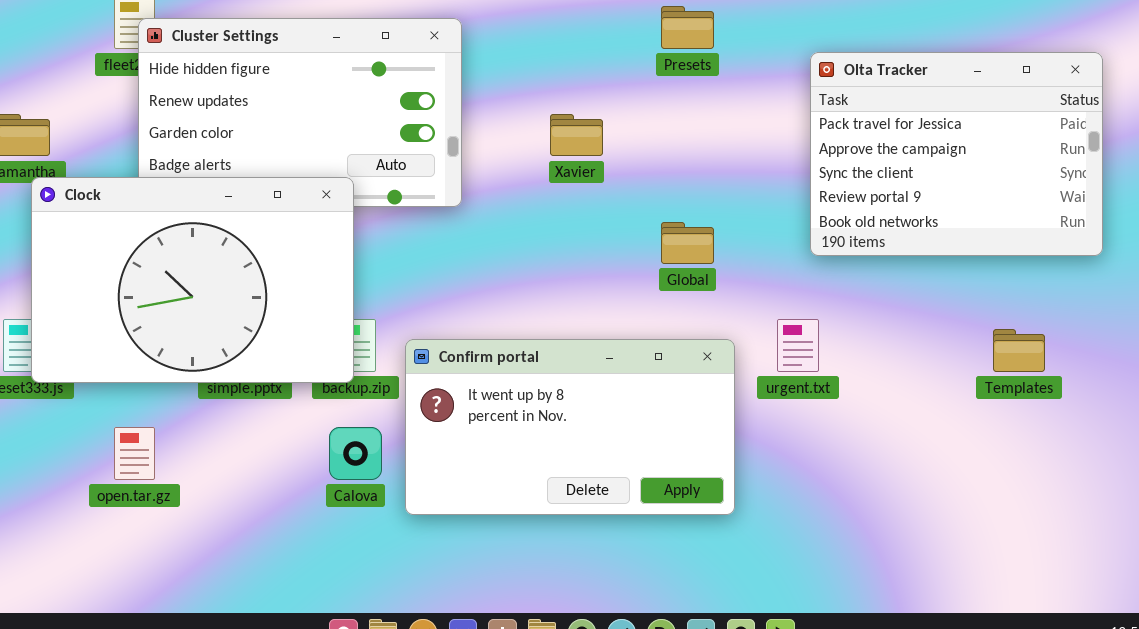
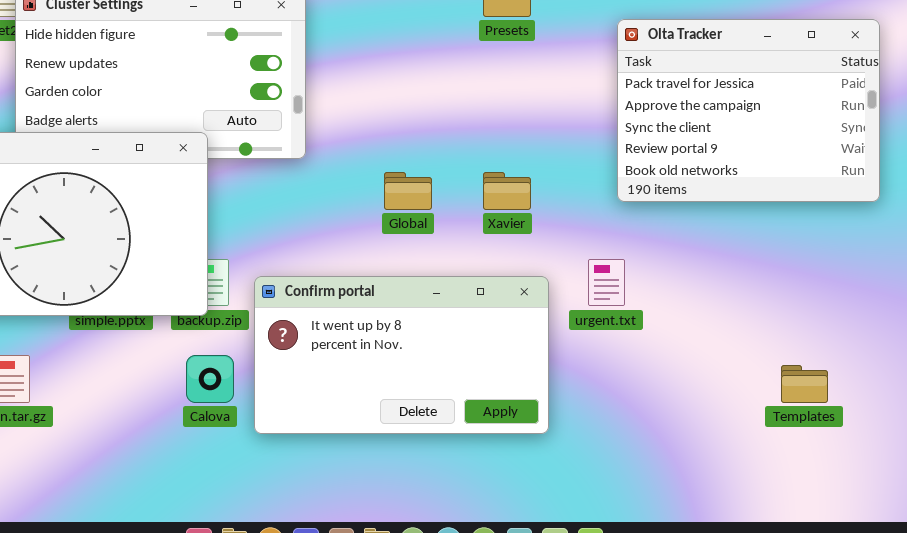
Xavier: [550,114,603,156] -> [483,172,531,210], moved
Global: [661,222,714,264] -> [384,172,432,210], moved
Templates: [993,329,1045,372] -> [781,365,828,403], moved

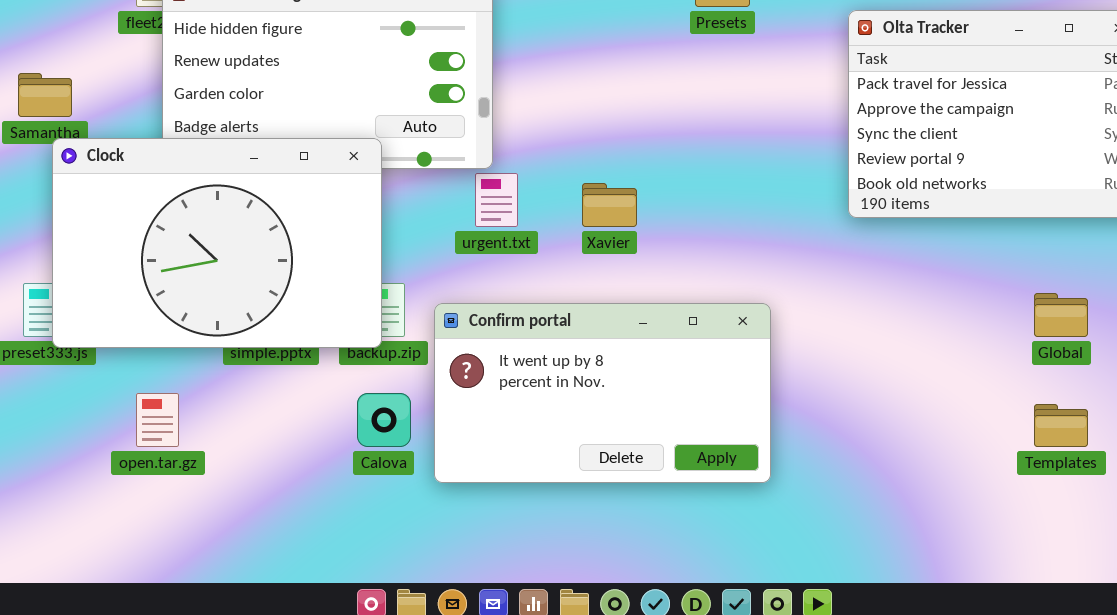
Global: [384,172,432,210] -> [1034,293,1088,337], moved
Xavier: [483,172,531,210] -> [582,183,637,227], moved
urgent.txt: [588,259,625,306] -> [475,173,518,227], moved

